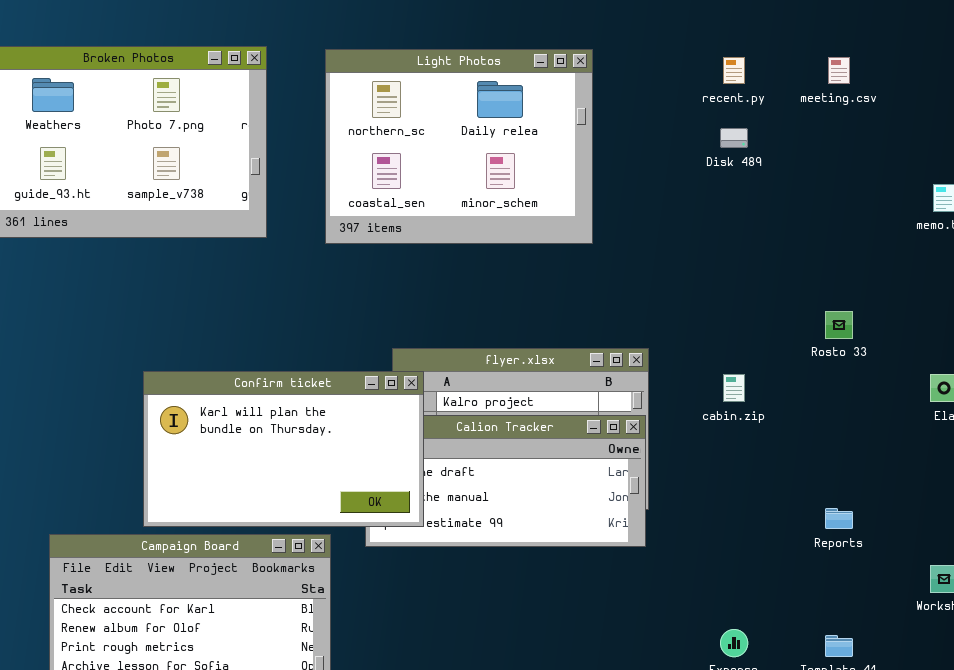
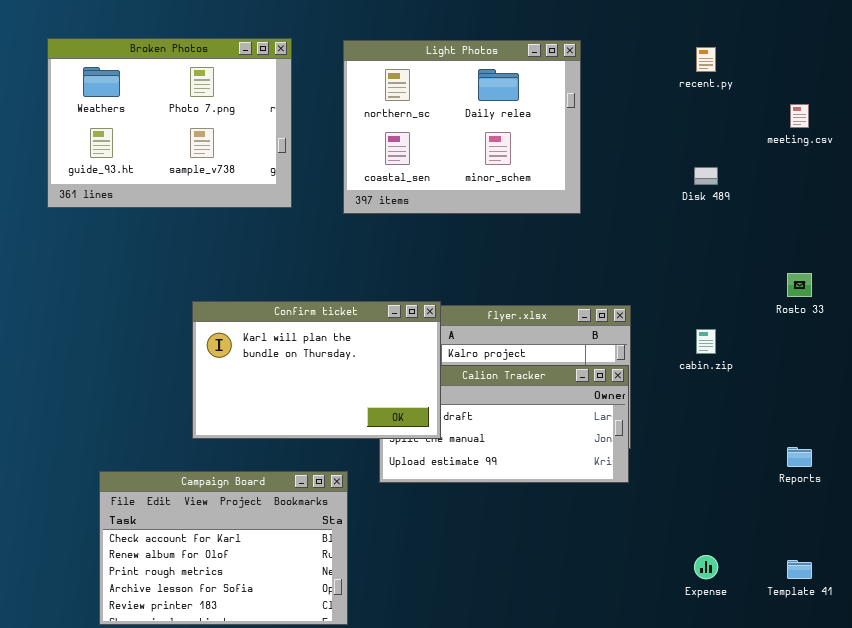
meeting.csv: [828,57,850,84] -> [790,104,809,128], moved
Disk 489: [720,128,748,148] -> [694,167,718,185], moved
Confirm ticket: [143,371,424,527] -> [192,301,441,439], moved

